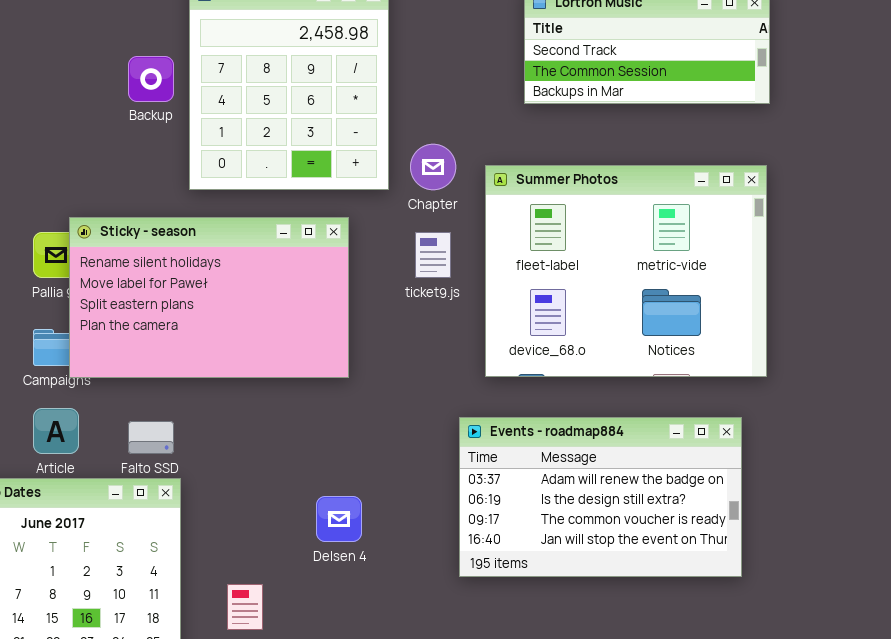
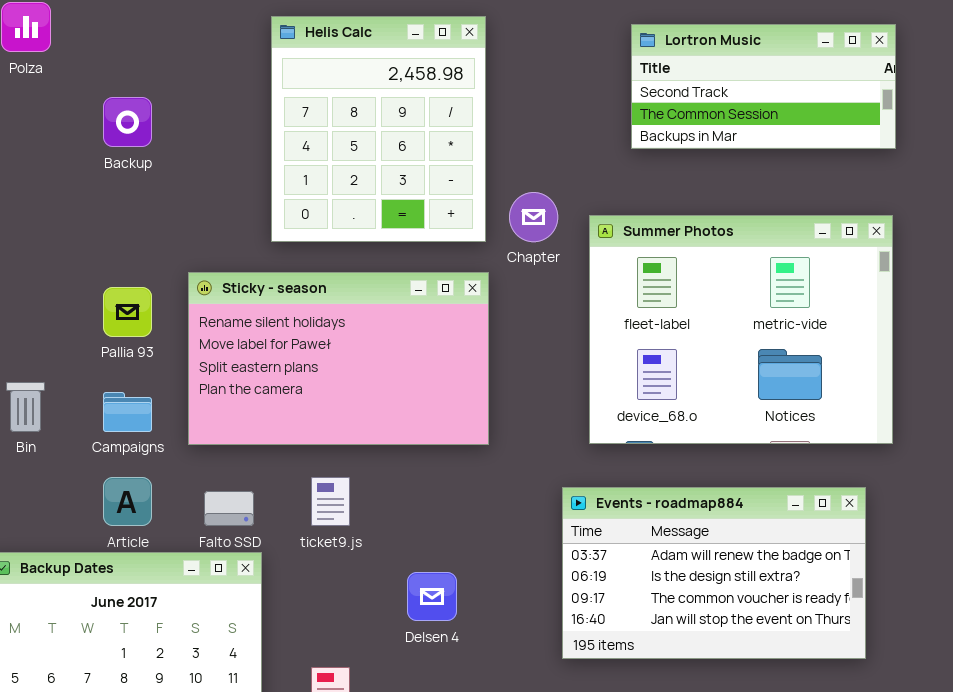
Backup: [128,56,174,102] -> [103,97,152,147], moved
Sticky - season: [69,217,349,378] -> [188,272,489,445], moved
ticket9.js: [415,232,451,278] -> [311,477,350,526], moved

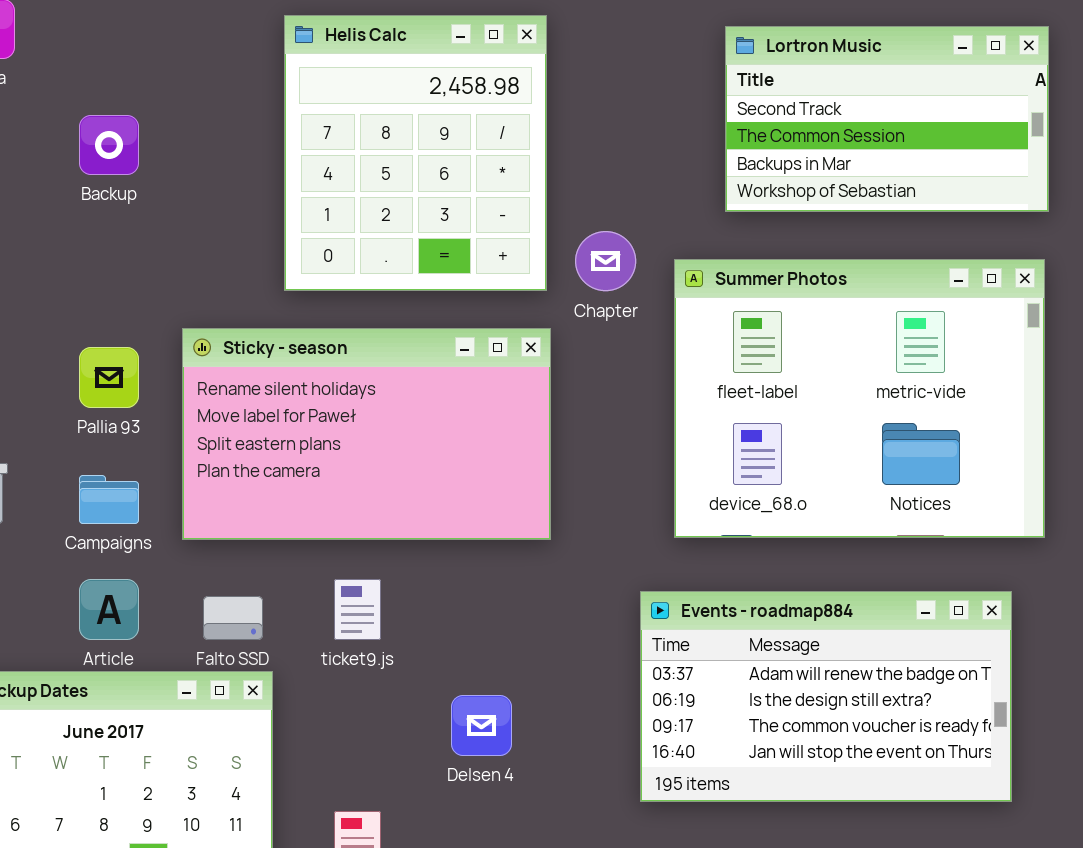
Lortron Music: [631,24,896,149] -> [725,26,1049,212], resized

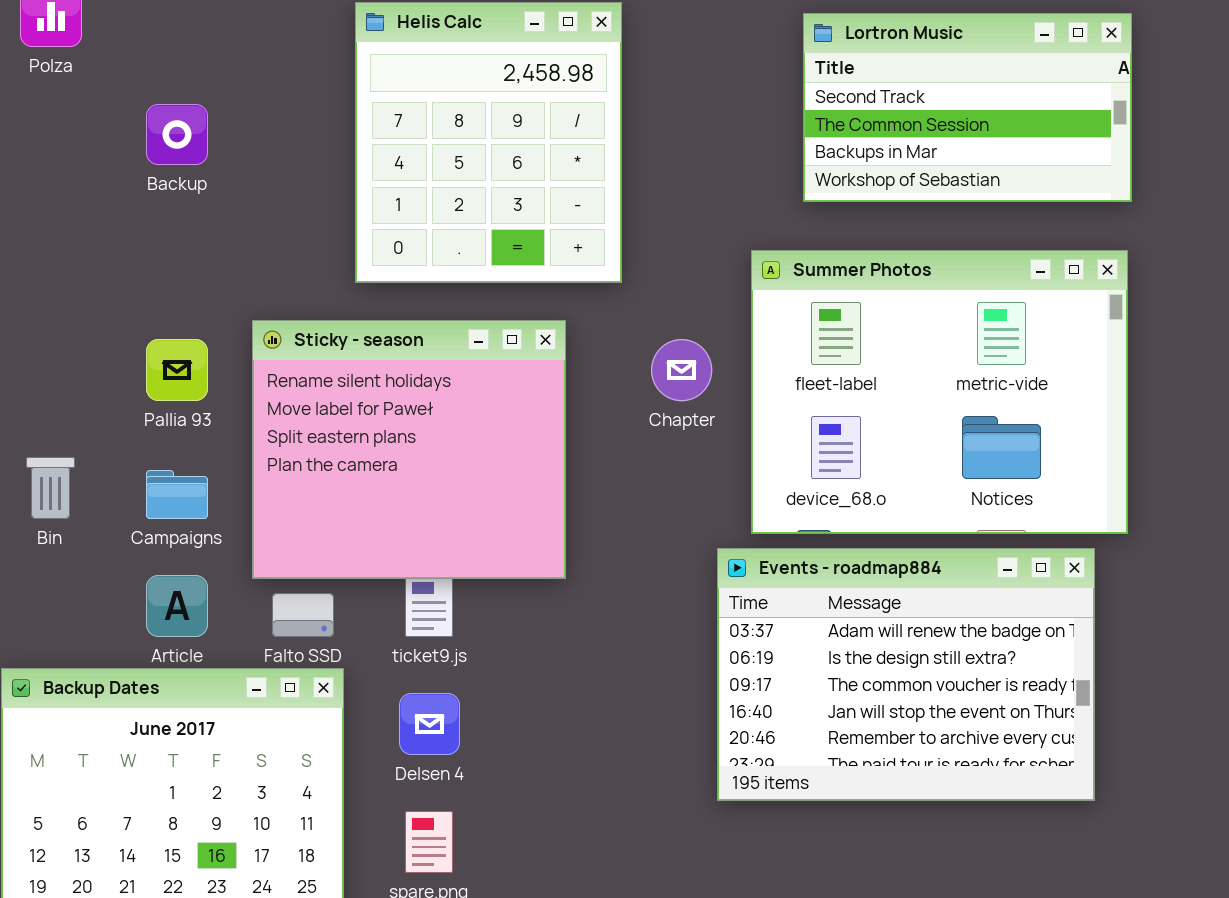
Chapter: [575,231,636,291] -> [651,339,712,401], moved
Sticky - season: [182,328,551,540] -> [252,320,566,579], resized
Events - roadmap884: [640,591,1012,802] -> [717,548,1095,801], resized
Delsen 4: [451,695,512,756] -> [399,693,460,755], moved

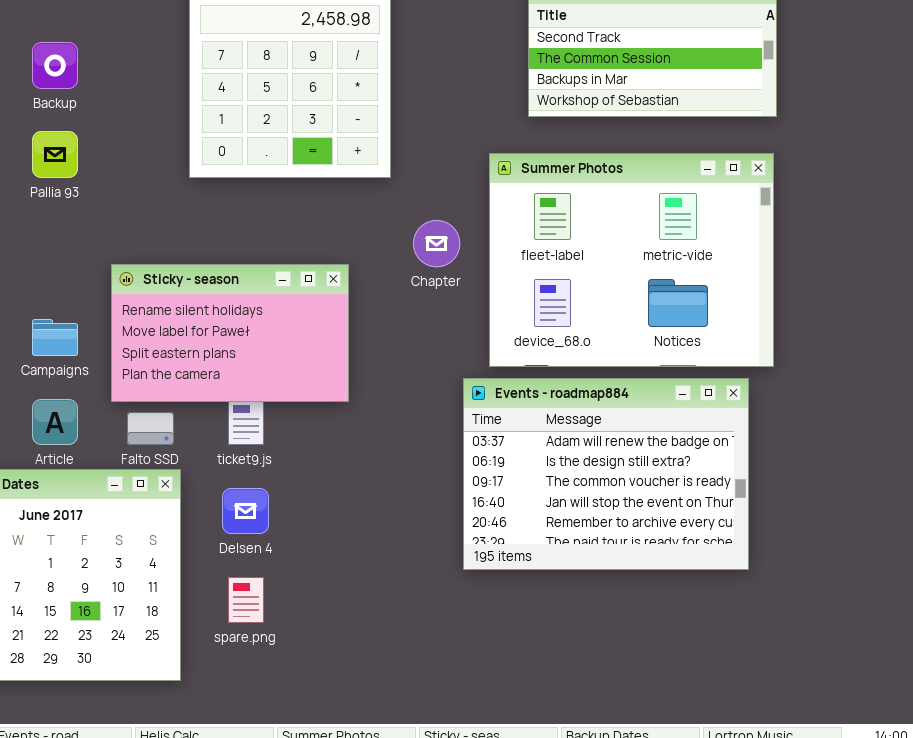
Sticky - season: [252,320,566,579] -> [111,264,349,402], resized
Pallia 93: [146,339,208,401] -> [32,131,78,178], moved

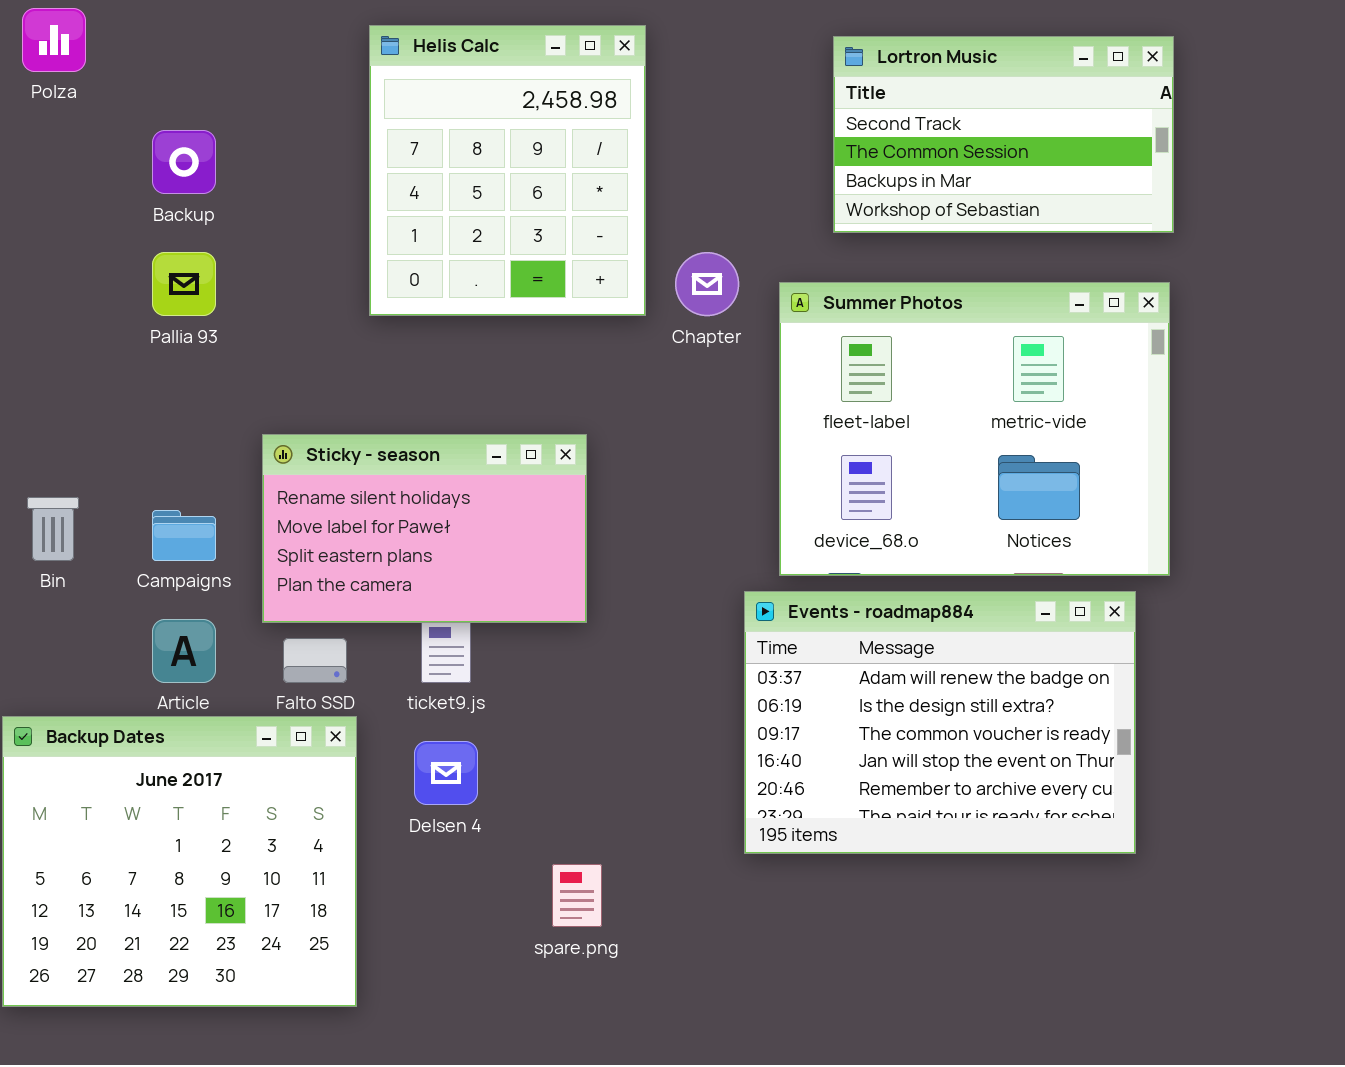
Chapter: [413,220,460,267] -> [675,252,739,316], moved
spare.png: [228,577,264,623] -> [552,864,602,927], moved

